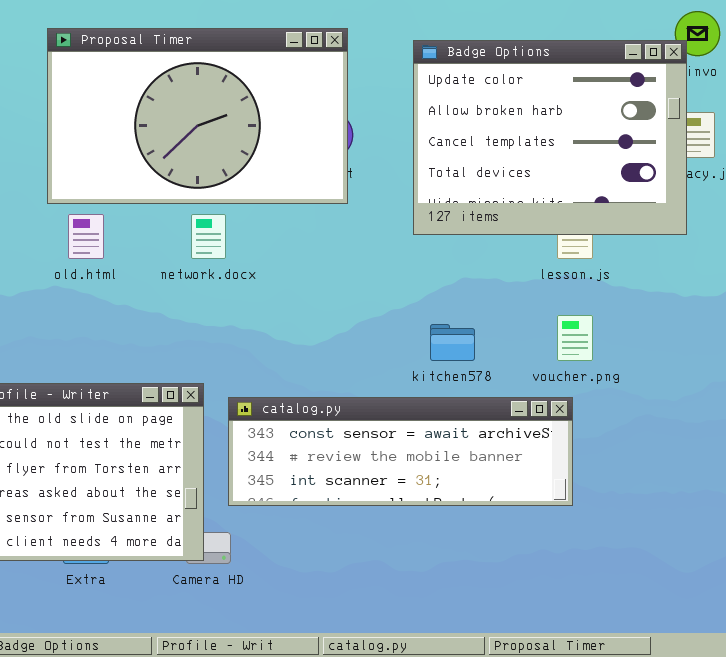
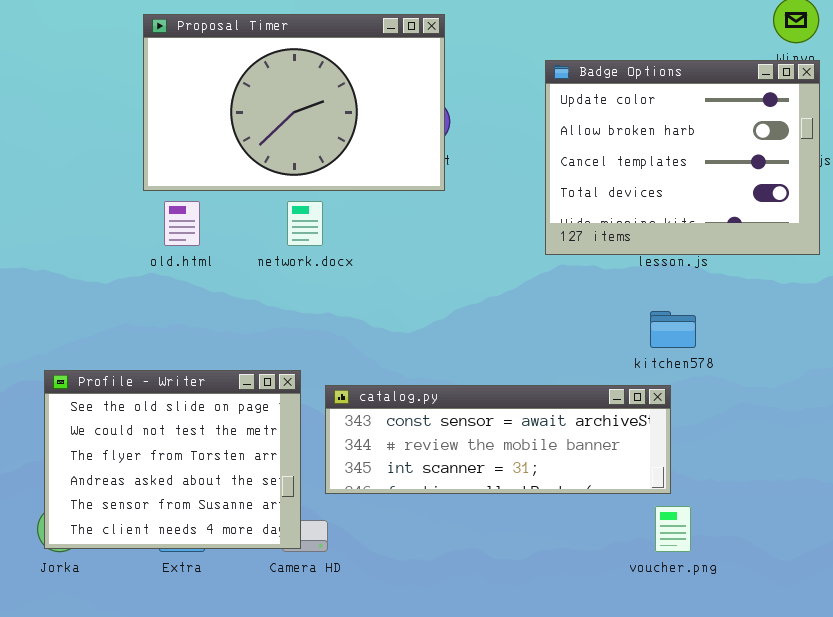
Badge Options: [413,40,687,235] -> [545,60,820,255], moved
voucher.png: [557,315,593,361] -> [655,506,691,552], moved
kitchen578: [430,324,475,361] -> [650,311,696,348], moved

